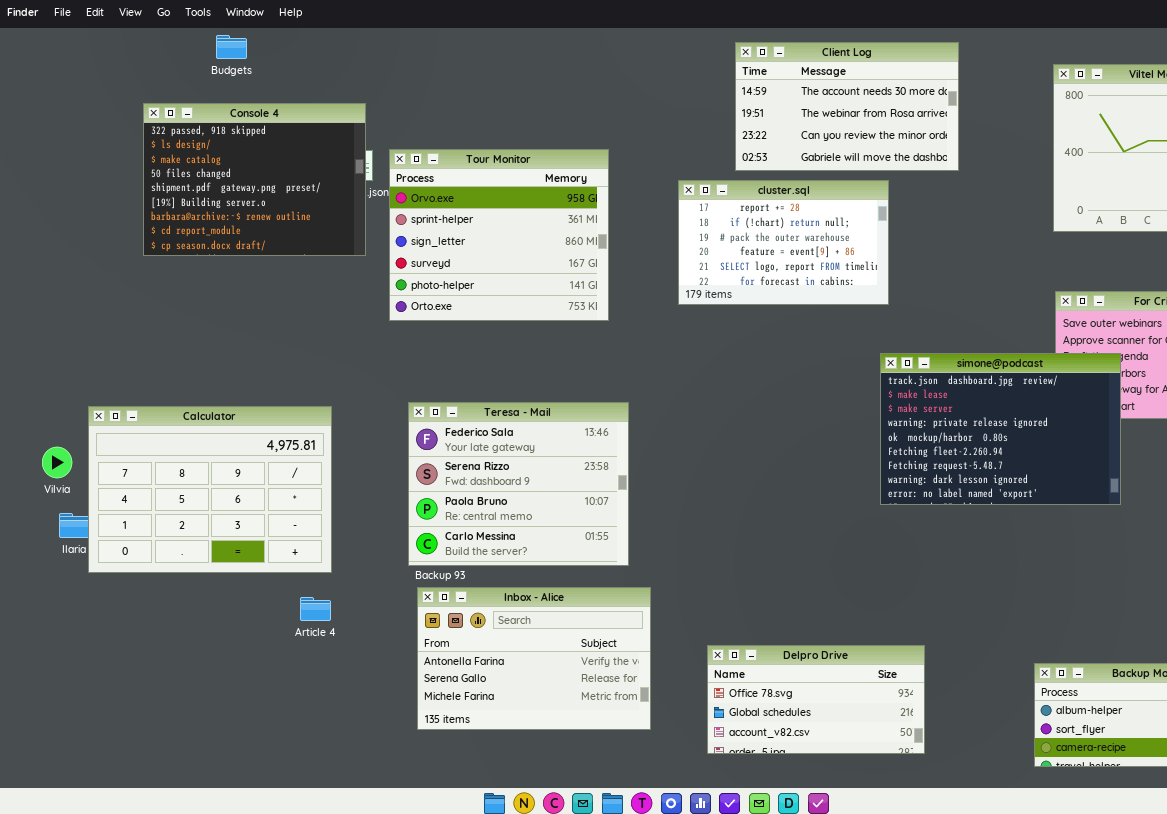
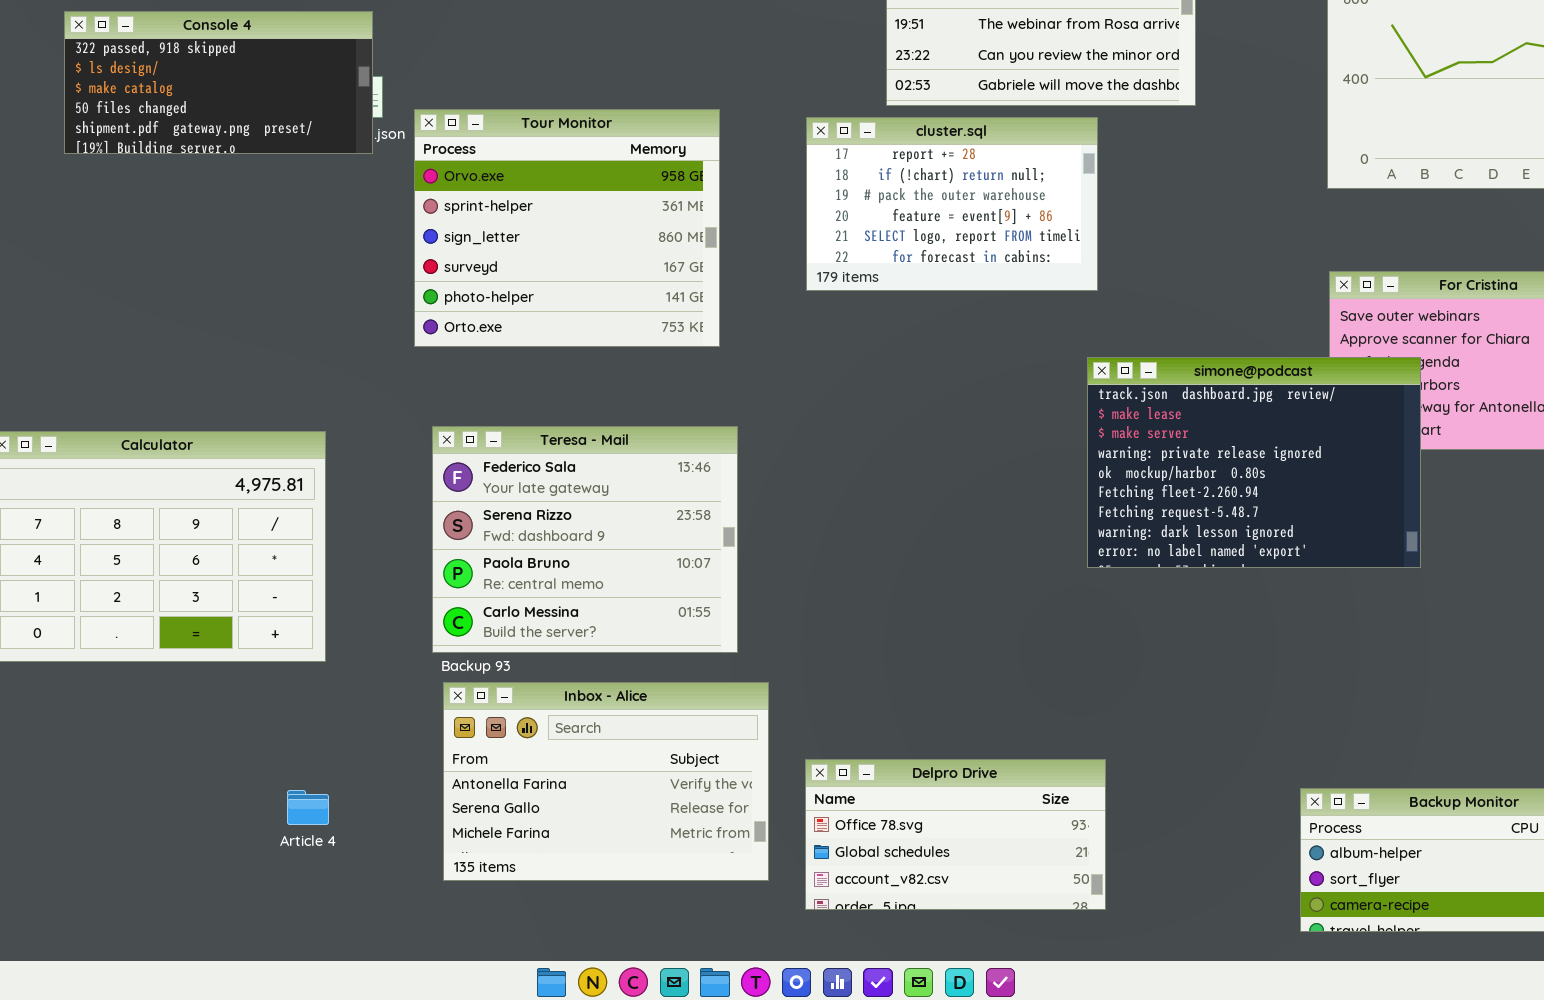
Console 4: [143,103,366,256] -> [64,11,373,154], resized
Tour Monitor: [389,149,609,321] -> [414,109,720,347], moved
Article 4: [300,597,331,621] -> [287,790,329,825], moved
Delpro Drive: [707,645,925,754] -> [805,759,1106,910], moved

